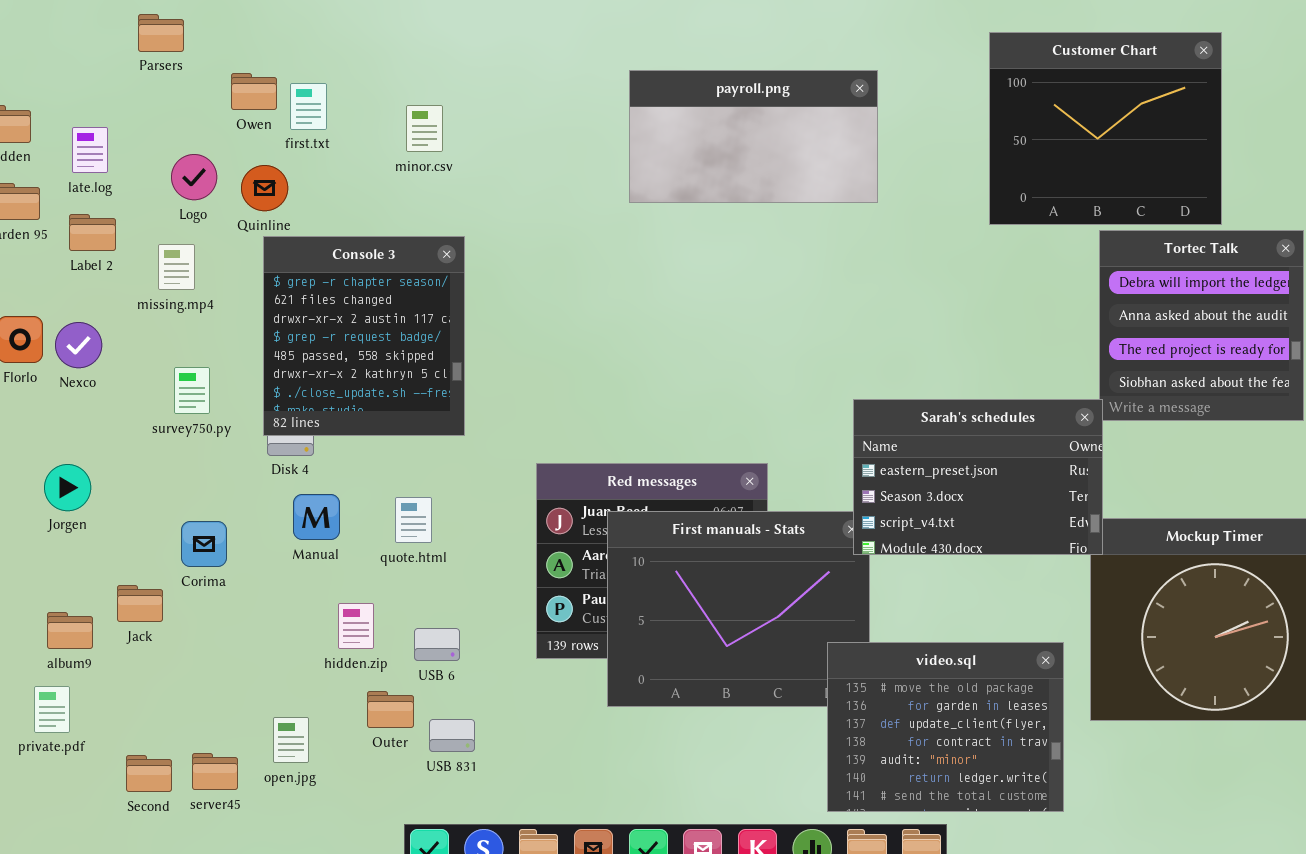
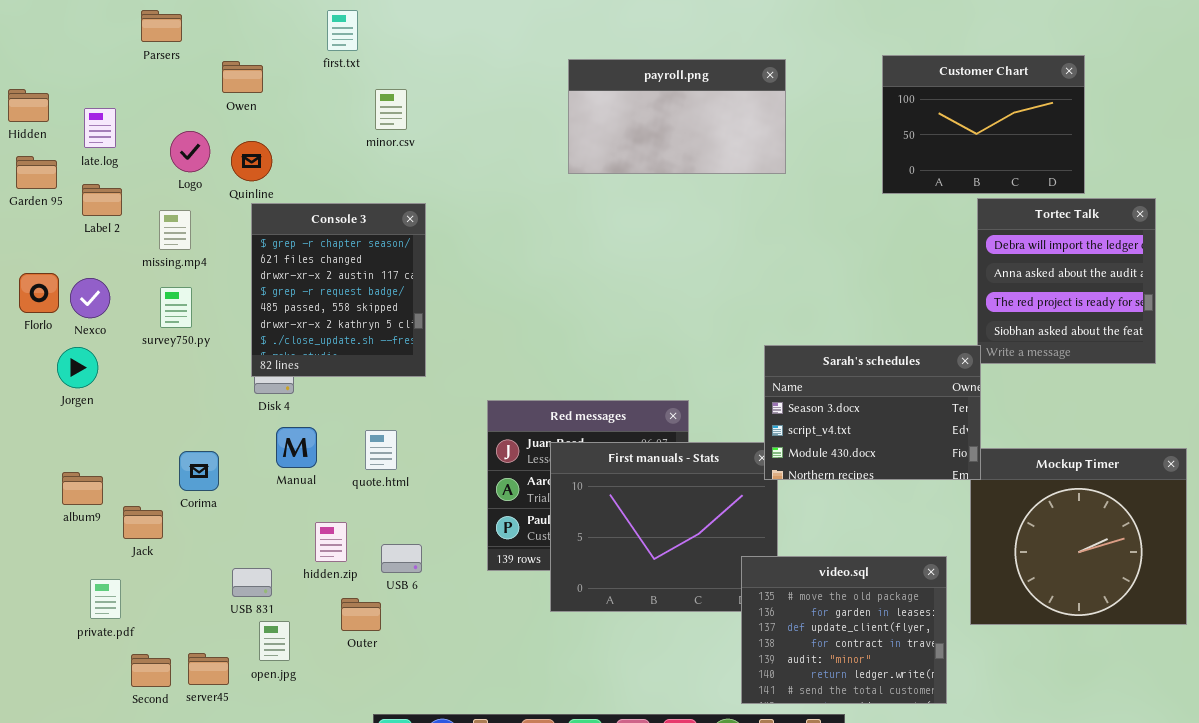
Customer Chart: [989,32,1222,225] -> [882,55,1085,194], resized
first.txt: [290,83,327,130] -> [327,10,358,51], moved
survey750.py: [174,367,210,414] -> [160,287,192,328], moved
Sarah's schedules: [853,399,1103,555] -> [764,345,981,480], scrolled down 1 row
Jorgen: [44,464,91,511] -> [57,347,98,388], moved
album9: [47,612,93,649] -> [62,472,103,505], moved
private.pdf: [34,686,70,733] -> [90,579,121,619], moved
USB 831: [429,719,475,752] -> [232,568,272,597], moved

